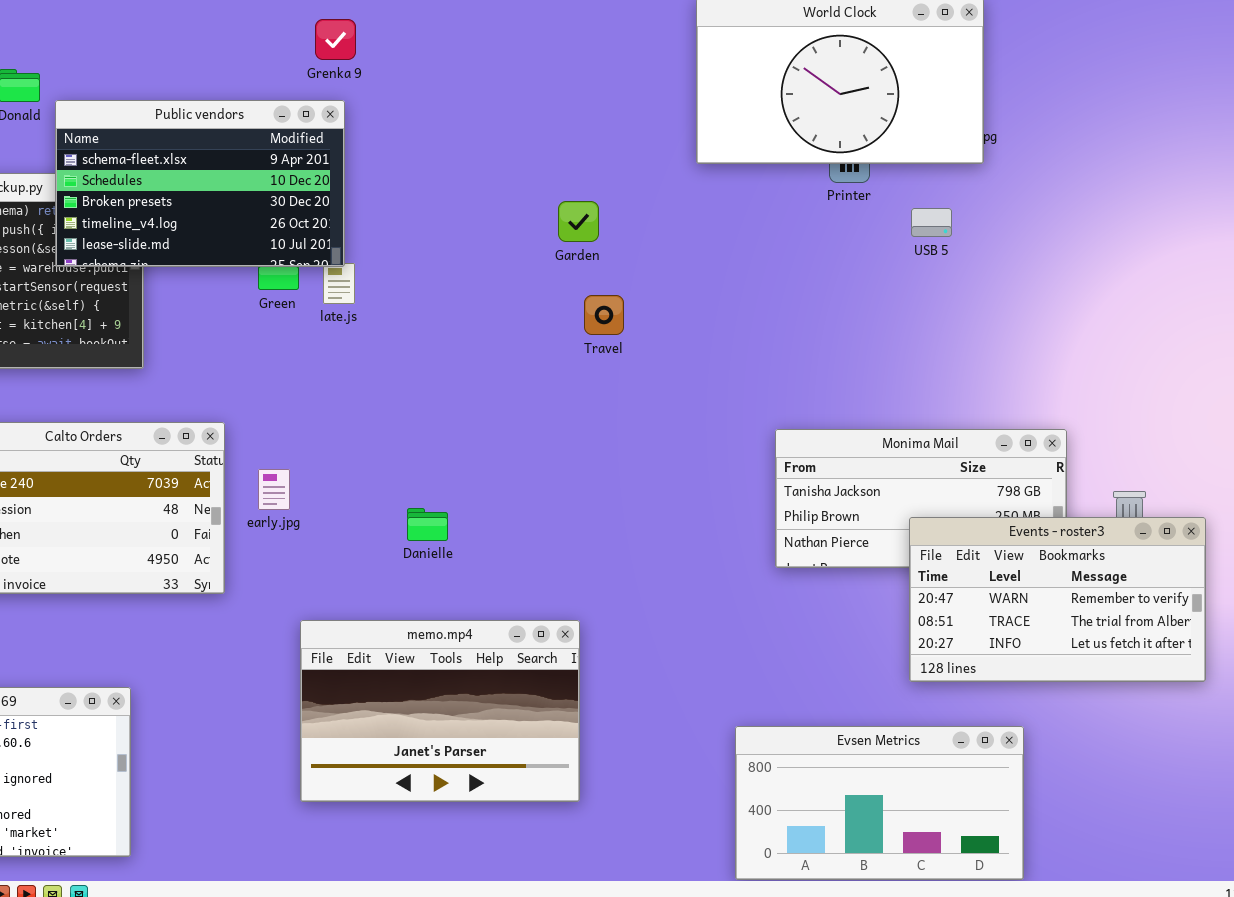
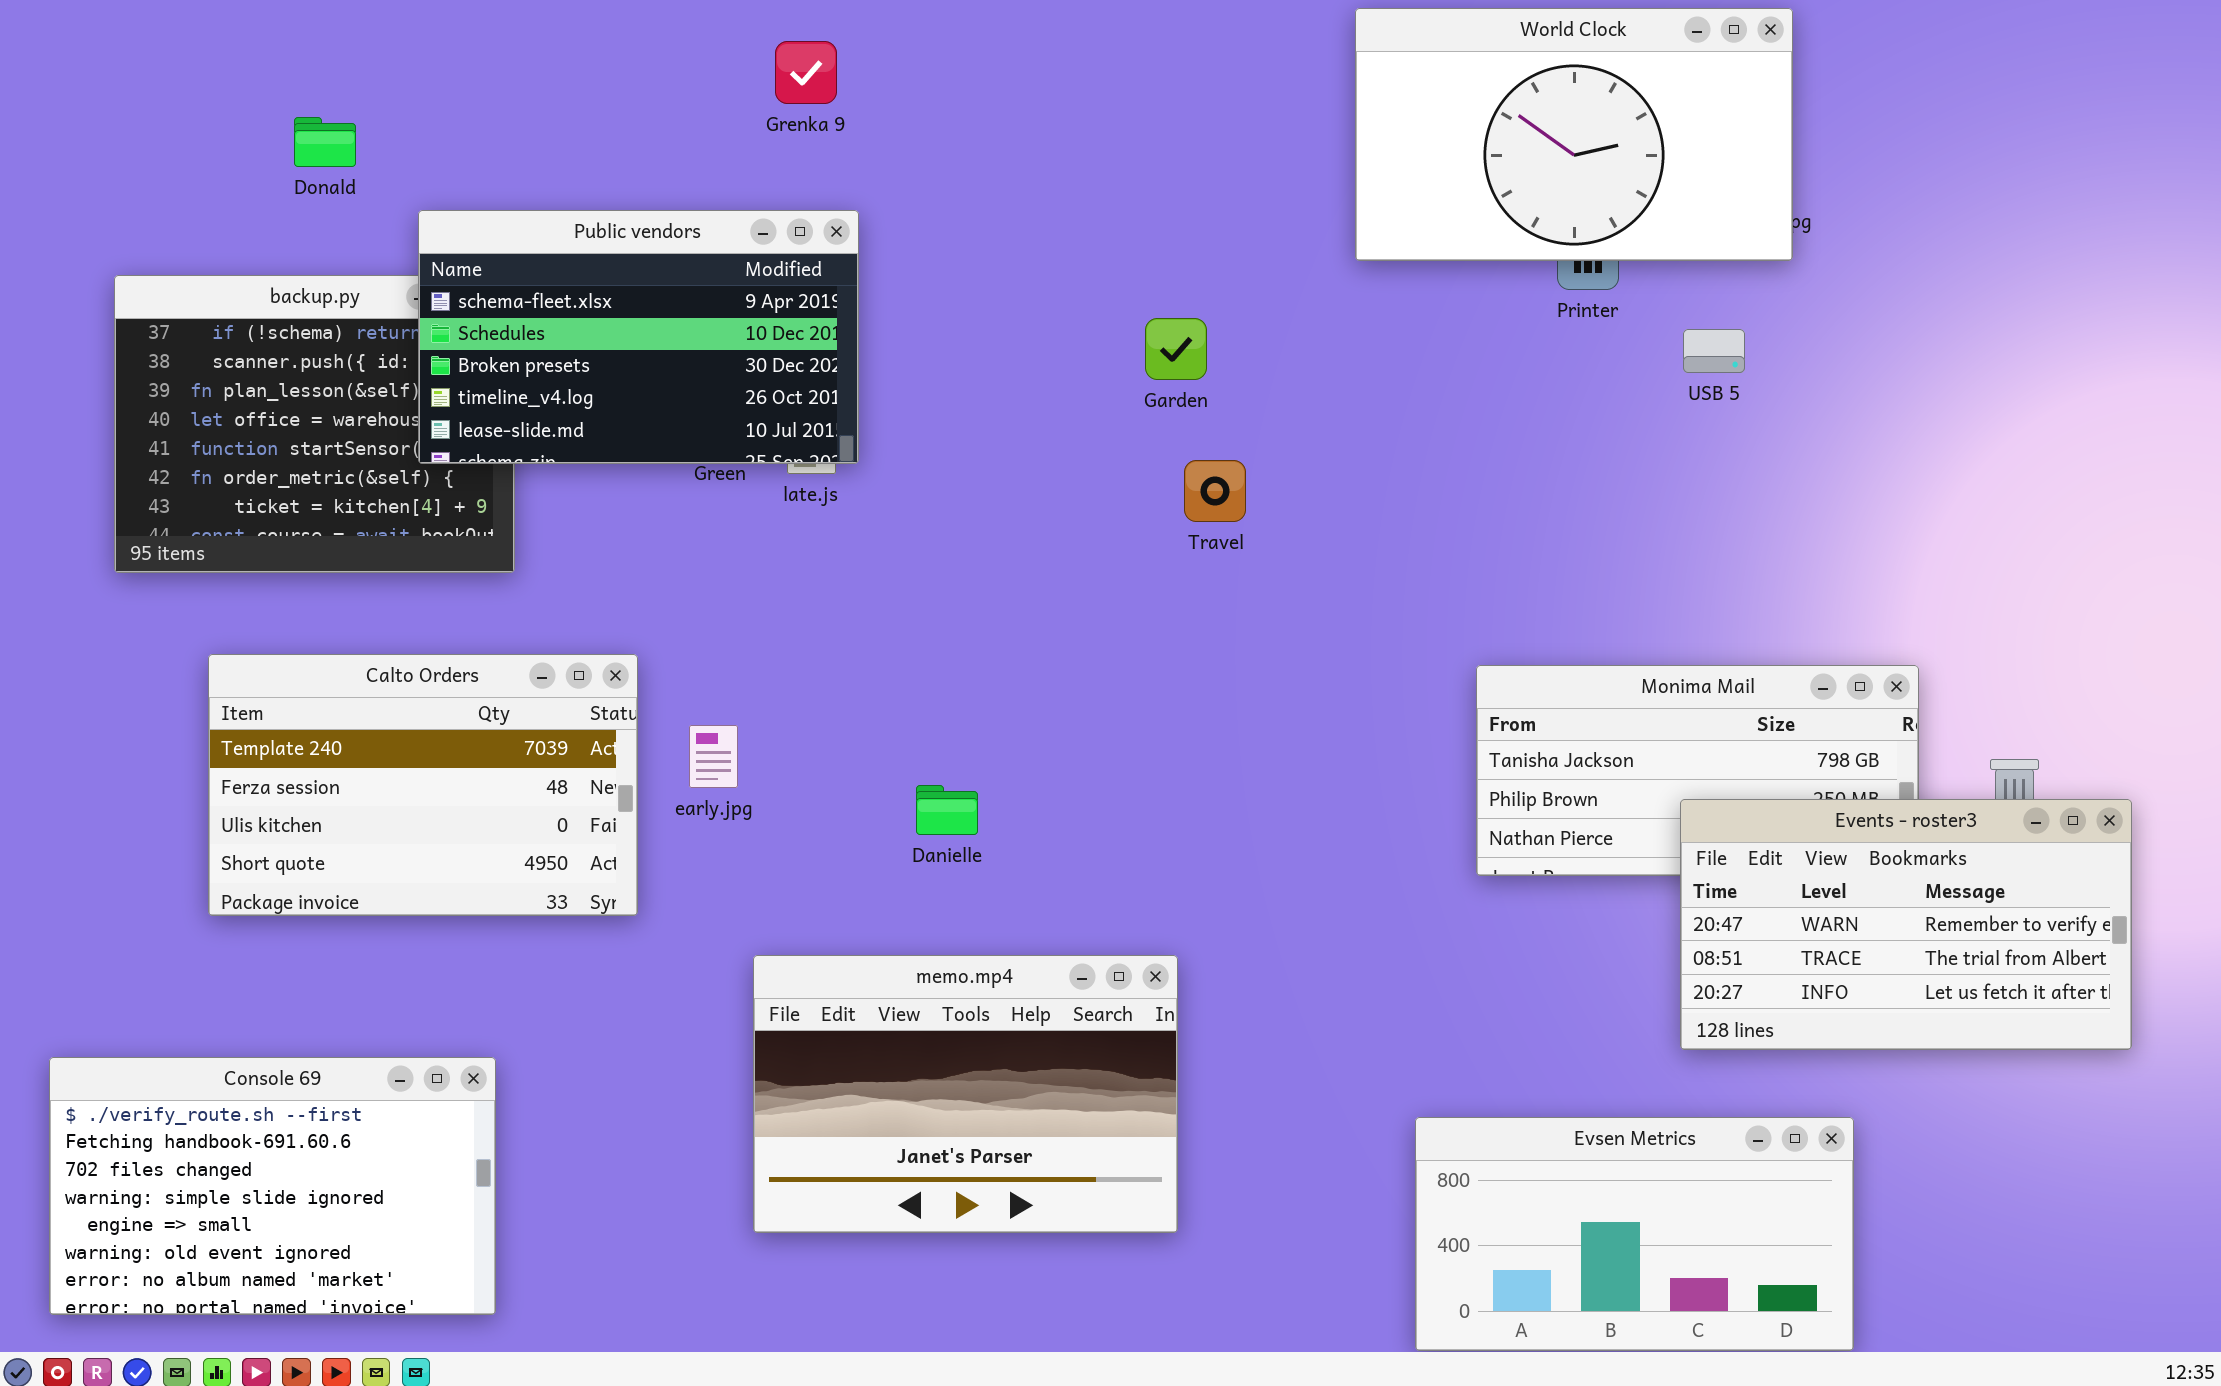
Public vendors: [55,100,345,267] -> [418,210,859,464], moved

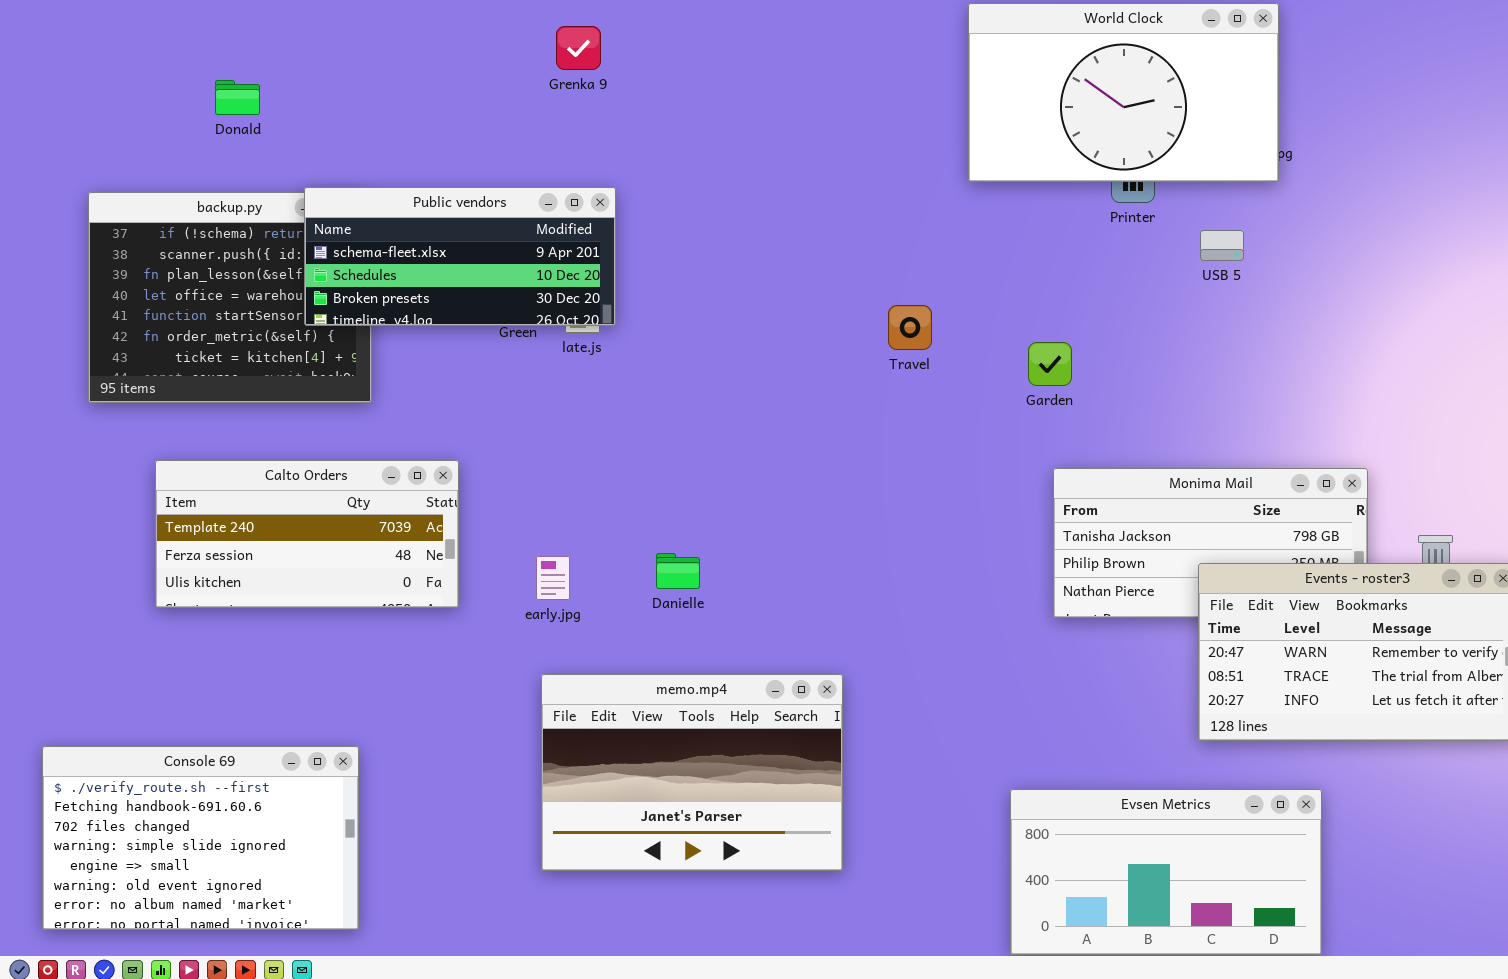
Public vendors: [418,210,859,464] -> [304,187,616,326], resized
Garden: [1145,318,1207,380] -> [1028,342,1072,386], moved
Travel: [1184,460,1246,522] -> [888,305,932,350], moved
Calto Orders: [208,654,638,916] -> [155,460,459,608], resized
early.jpg: [689,725,738,788] -> [536,556,570,600], moved

